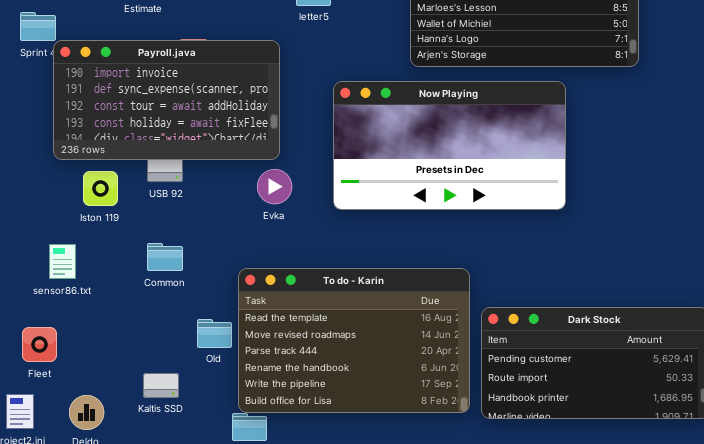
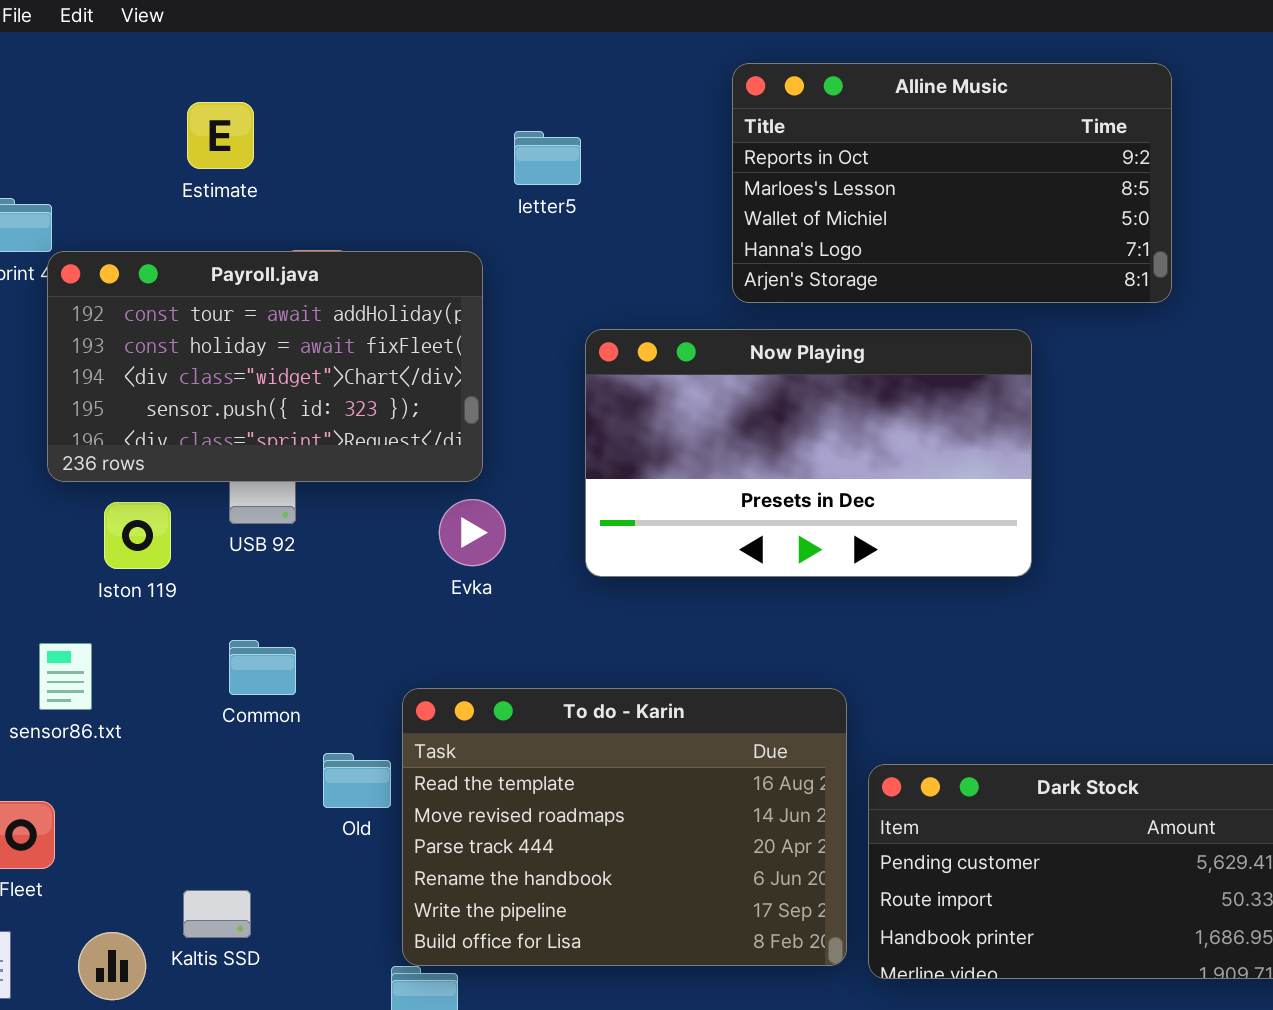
Payroll.java: [53,40,280,160] -> [47,251,483,482], scrolled down 2 rows
Old: [197,319,232,348] -> [323,753,391,808], moved
Kaltis SSD: [143,373,179,398] -> [183,890,251,938], moved

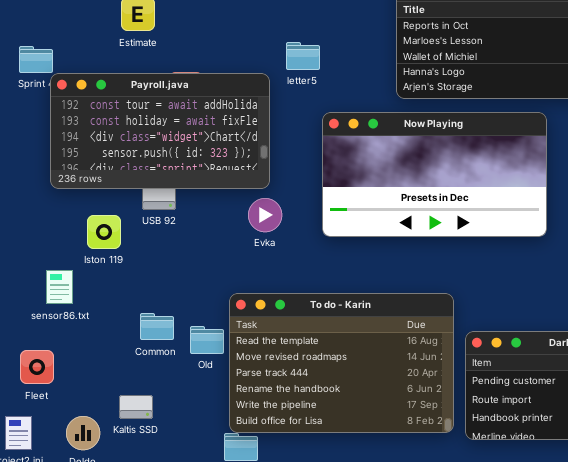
letter5: [514,131,581,185] -> [286,42,320,70], moved
Iston 119: [104,502,171,569] -> [87,215,121,249], moved
Common: [229,640,296,695] -> [140,313,174,340], moved

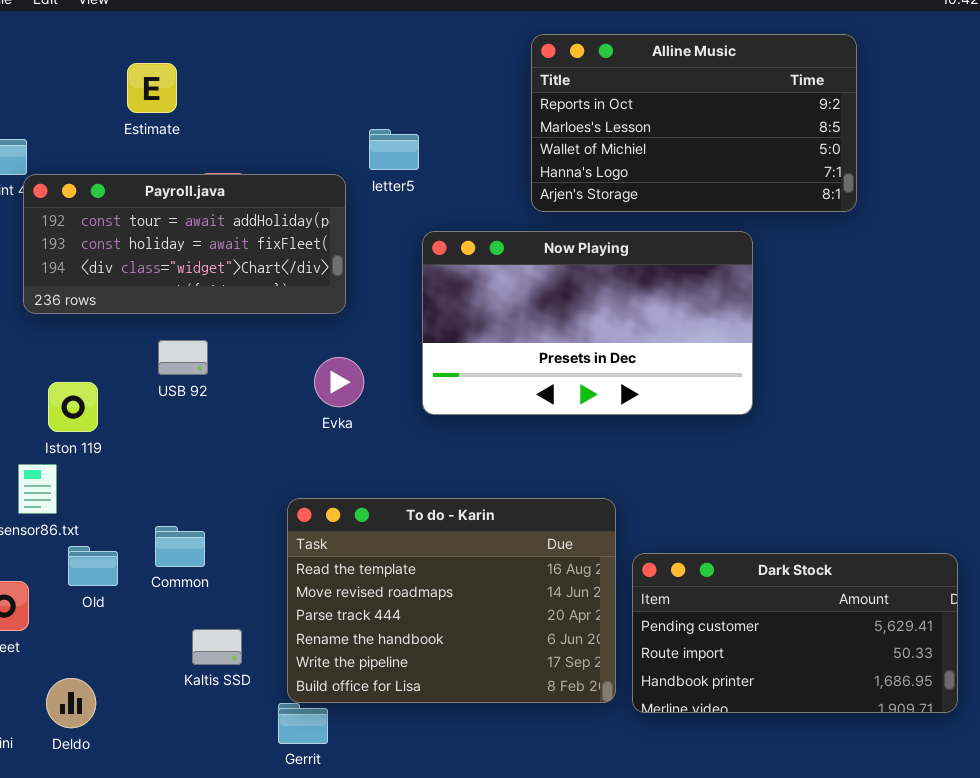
Payroll.java: [50,73,270,189] -> [23,174,346,314], resized
Iston 119: [87,215,121,249] -> [48,382,98,432], moved
Old: [190,326,224,354] -> [68,546,118,586], moved
Kaltis SSD: [119,395,153,419] -> [192,629,242,665], moved

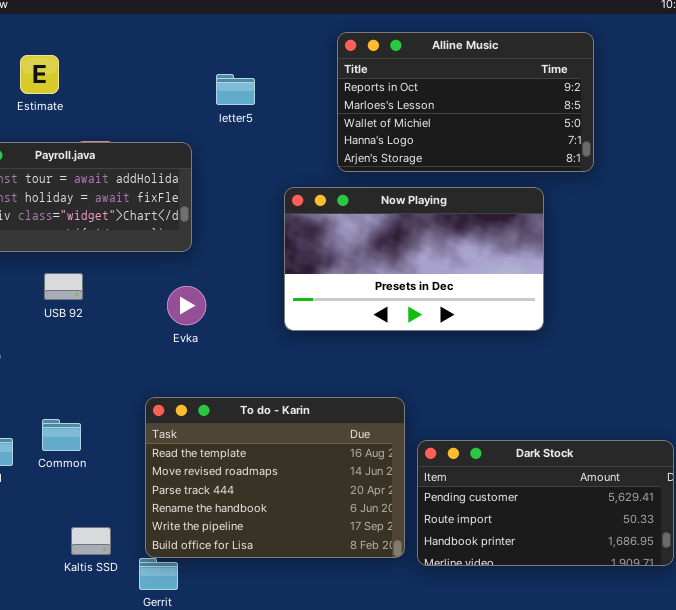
letter5: [369,129,419,170] -> [216,74,255,105], moved
Now Playing: [422,231,753,415] -> [284,187,544,331], moved
Kaltis SSD: [192,629,242,665] -> [71,527,111,555], moved

